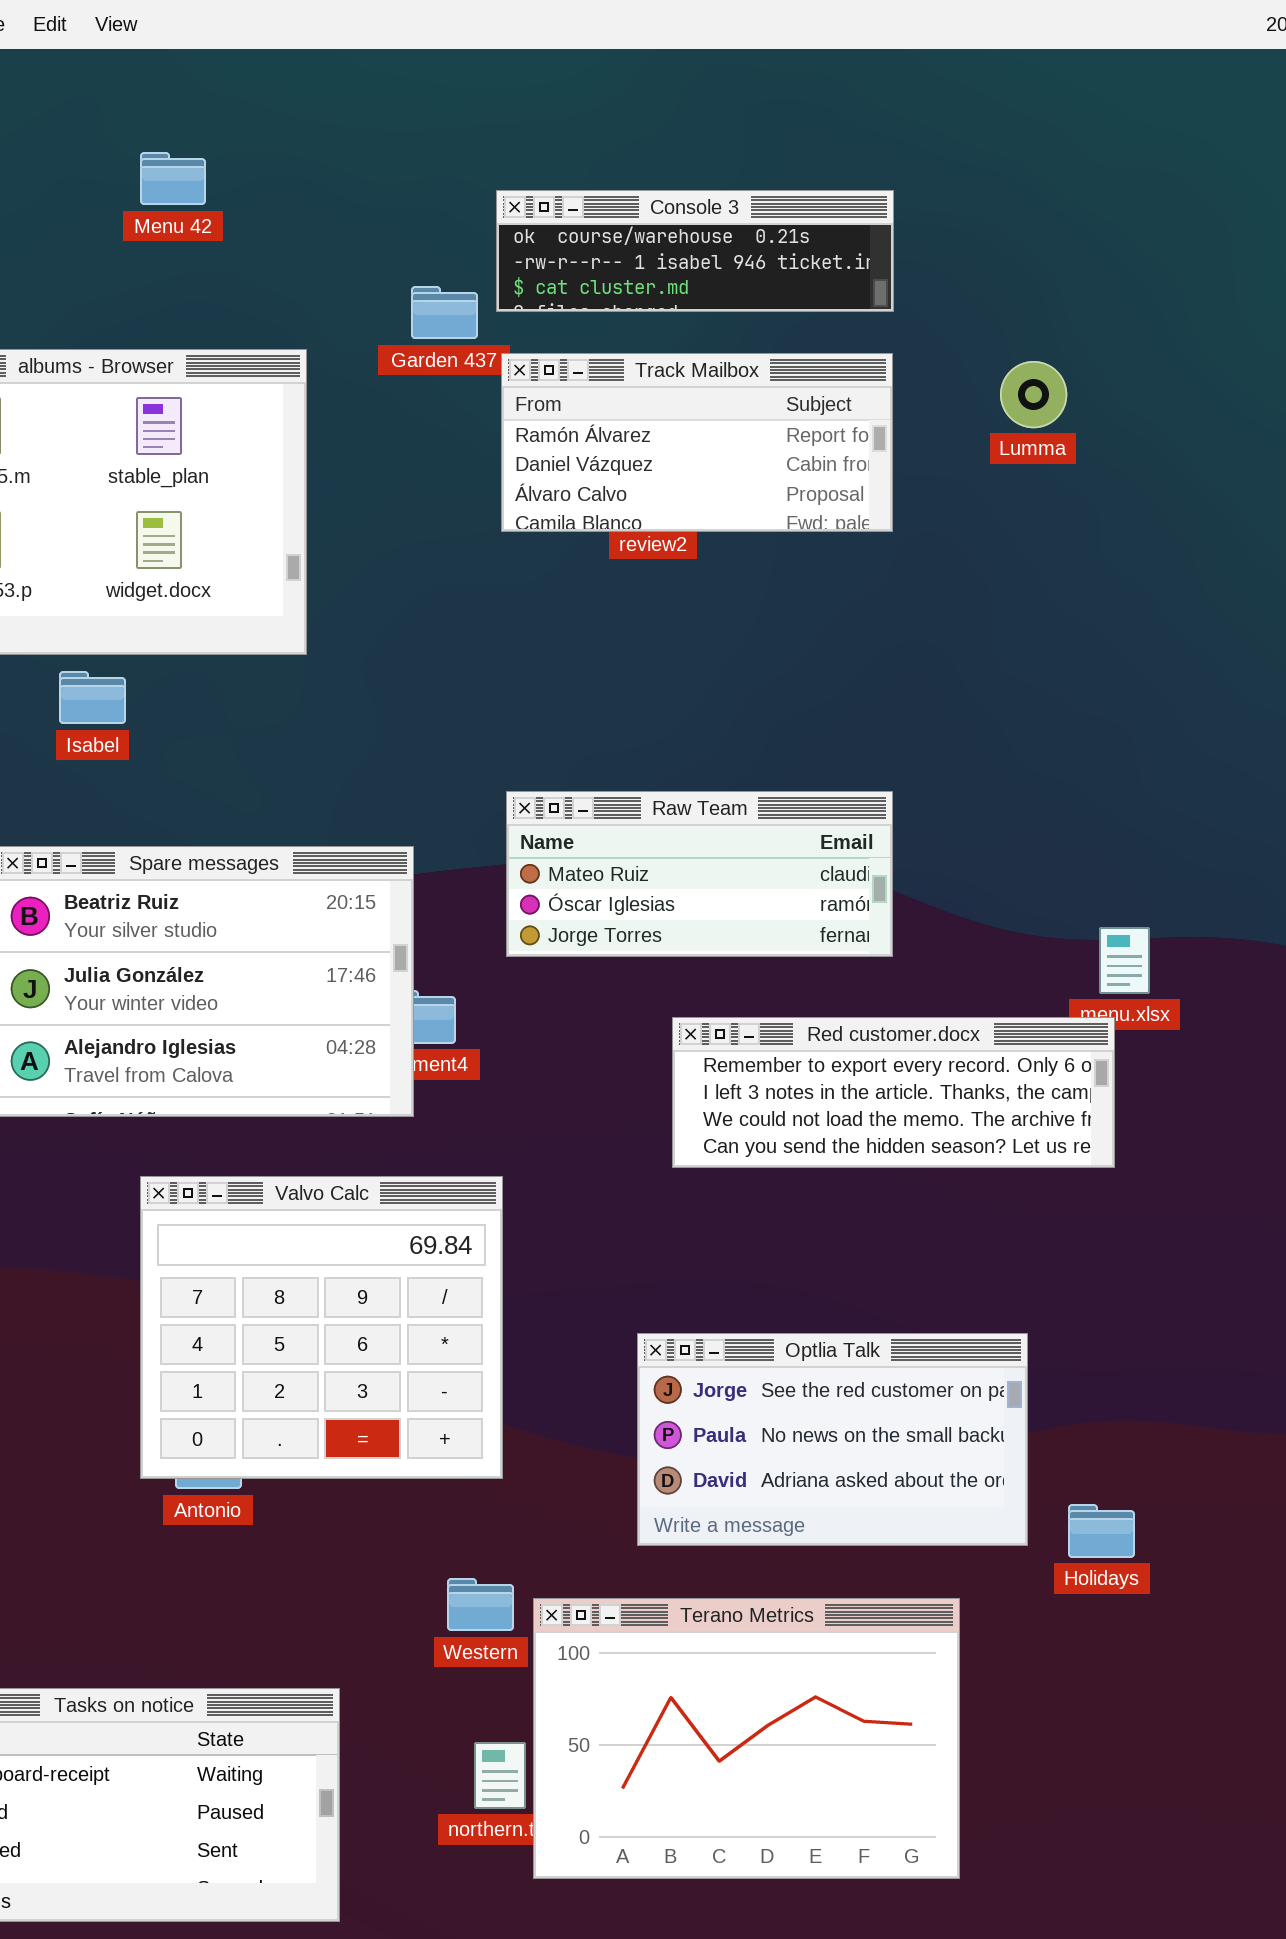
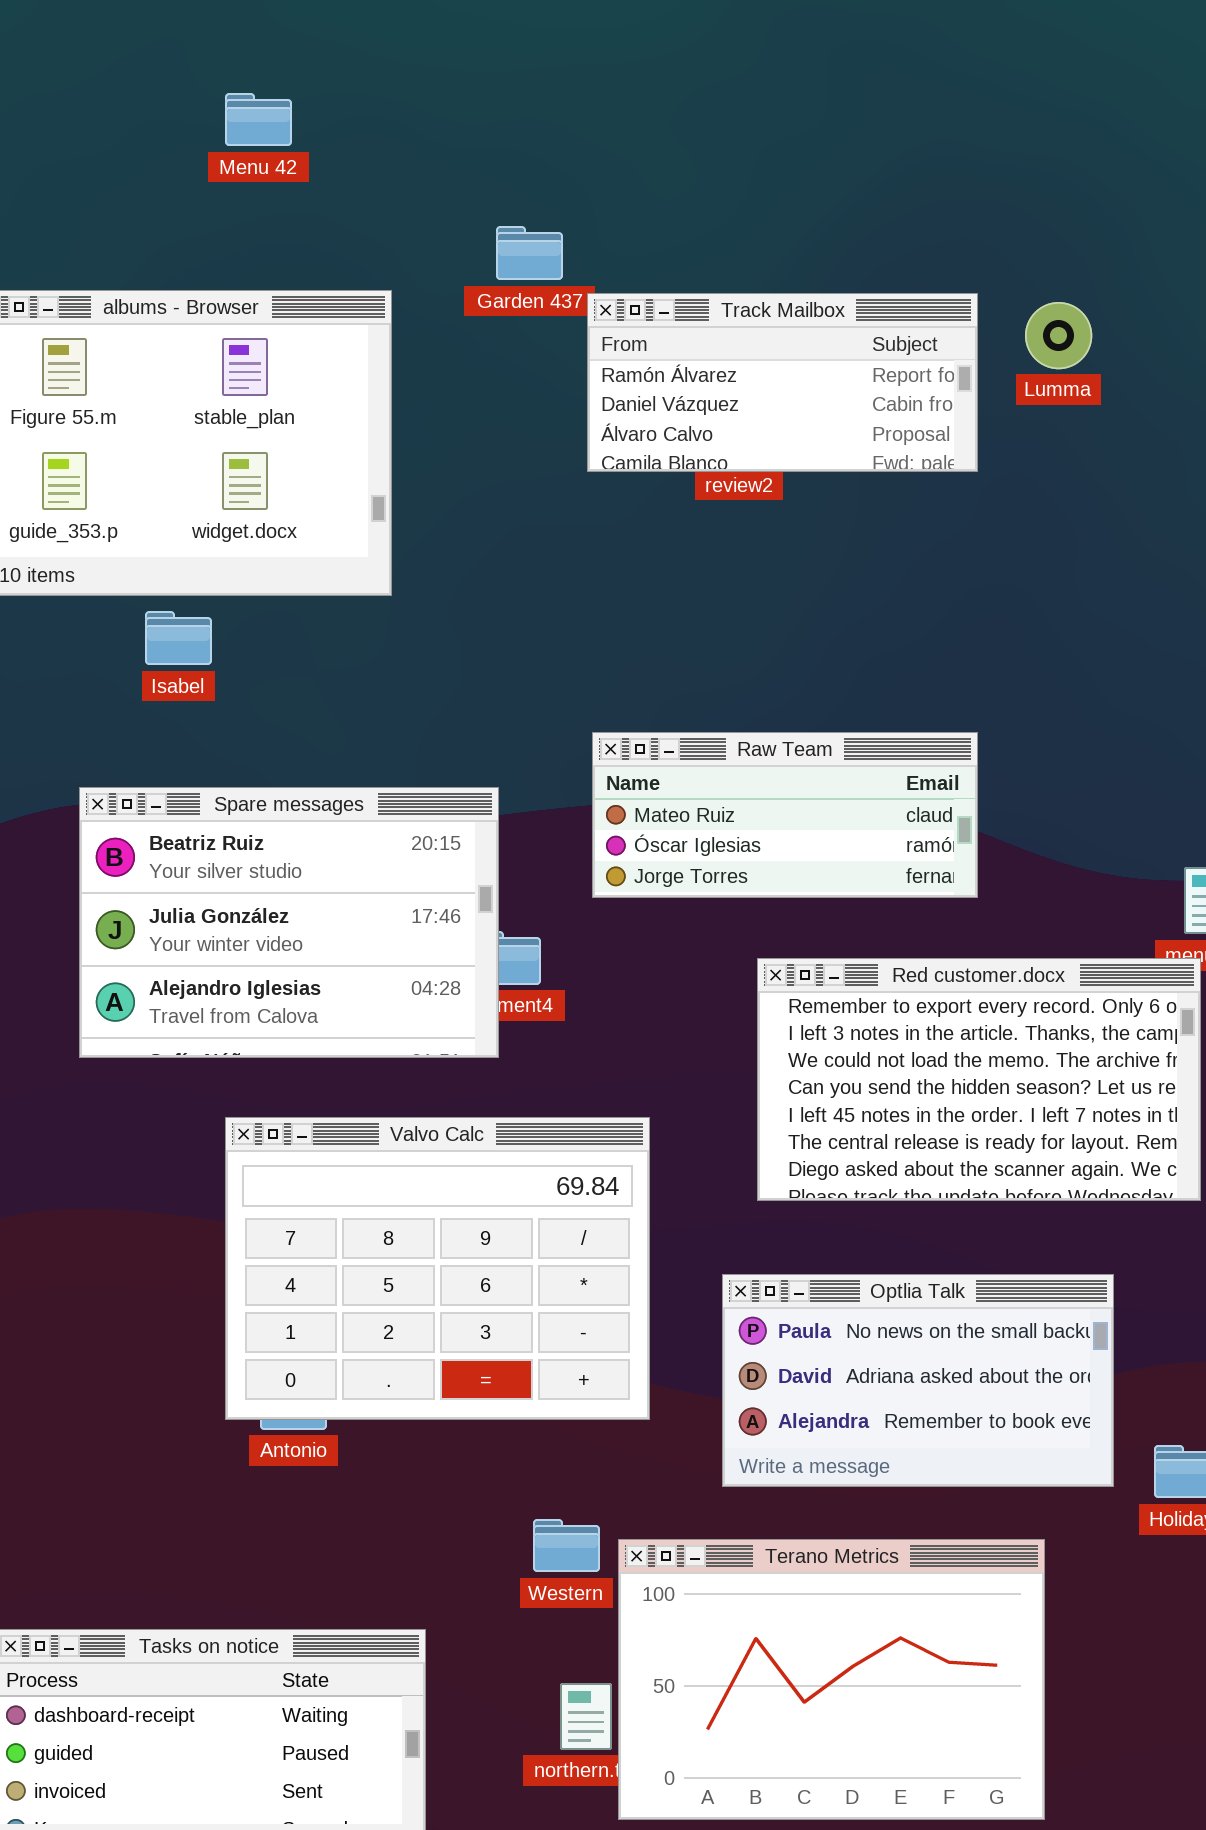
Console 3: [496,190,894,312] -> none, closed
Lumma: [1000,361,1067,428] -> [1025,302,1092,369], moved
Red customer.docx: [672,1017,1115,1168] -> [757,958,1201,1201], resized
Valvo Calc: [140,1176,503,1479] -> [225,1117,650,1420], resized
Optlia Talk: [637,1333,1028,1546] -> [722,1274,1114,1487], scrolled down 1 row

